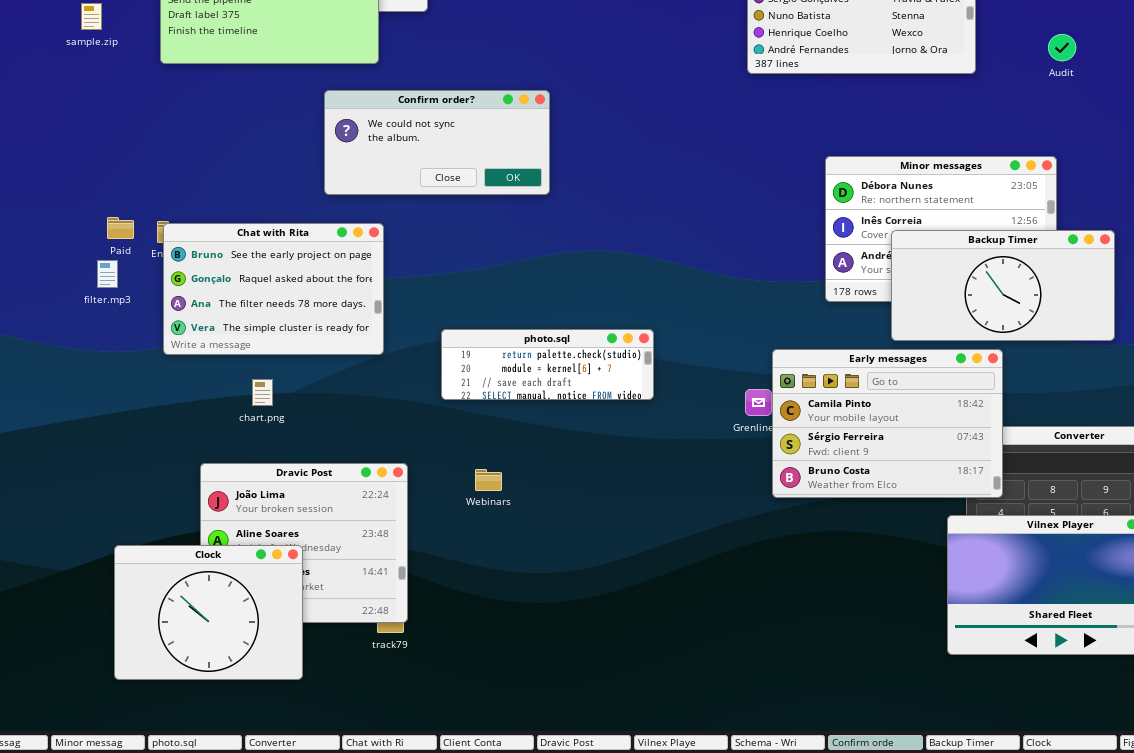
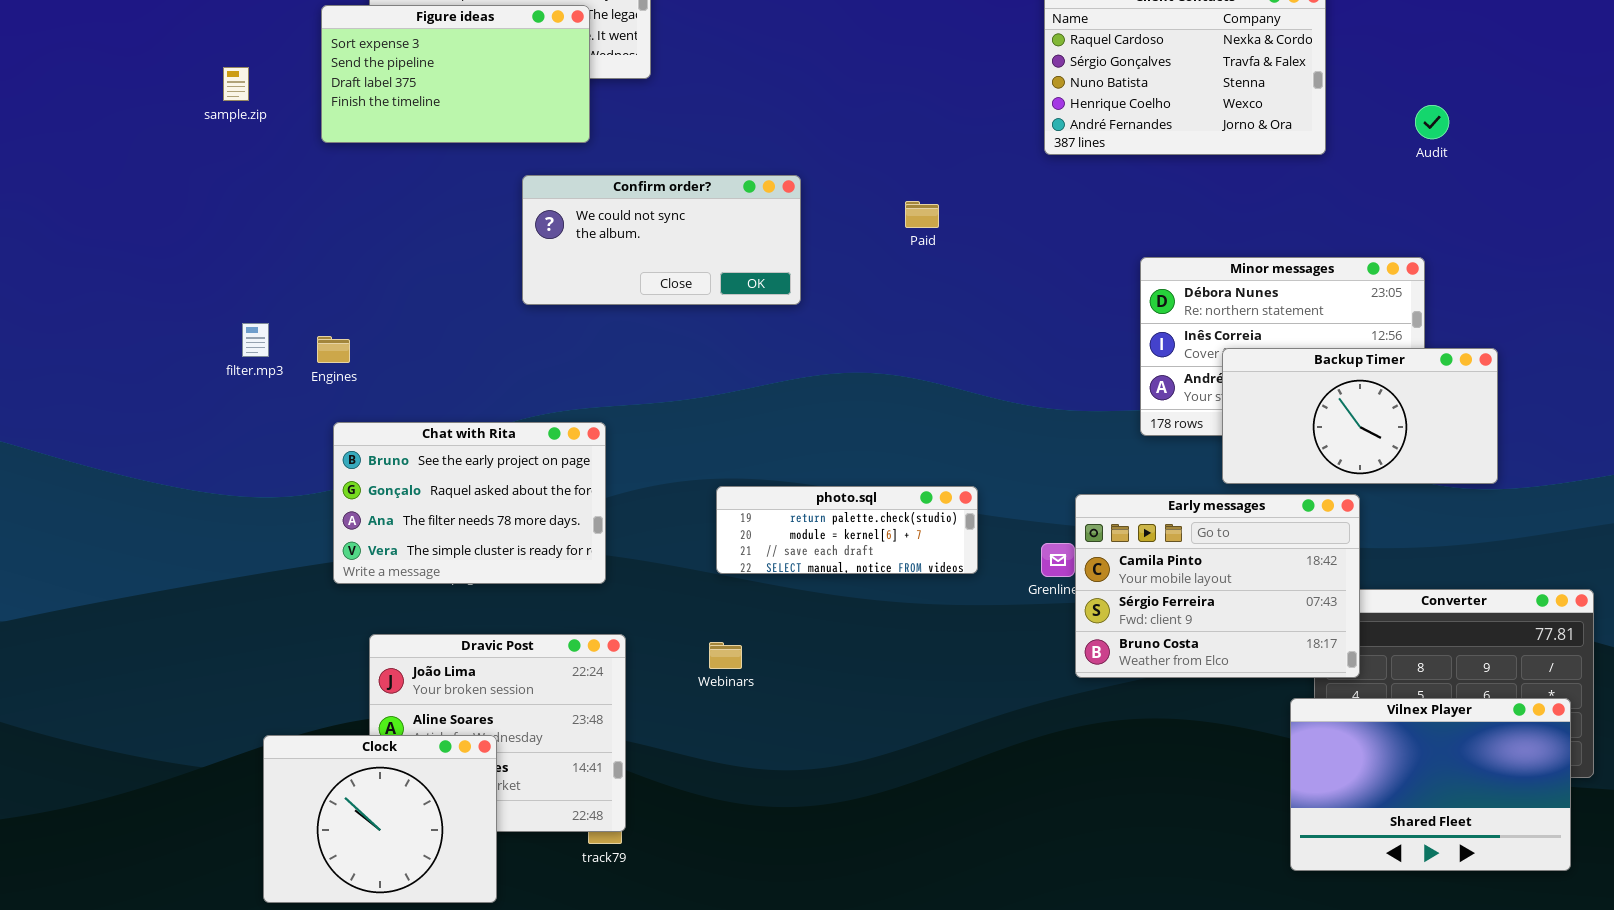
Paid: [107,217,134,239] -> [905,201,939,228], moved
Chat with Rita: [163,223,384,355] -> [333,422,606,584], moved
filter.mp3: [97,260,118,288] -> [242,323,269,357], moved
photo.sql: [441,329,654,400] -> [716,486,978,574], moved

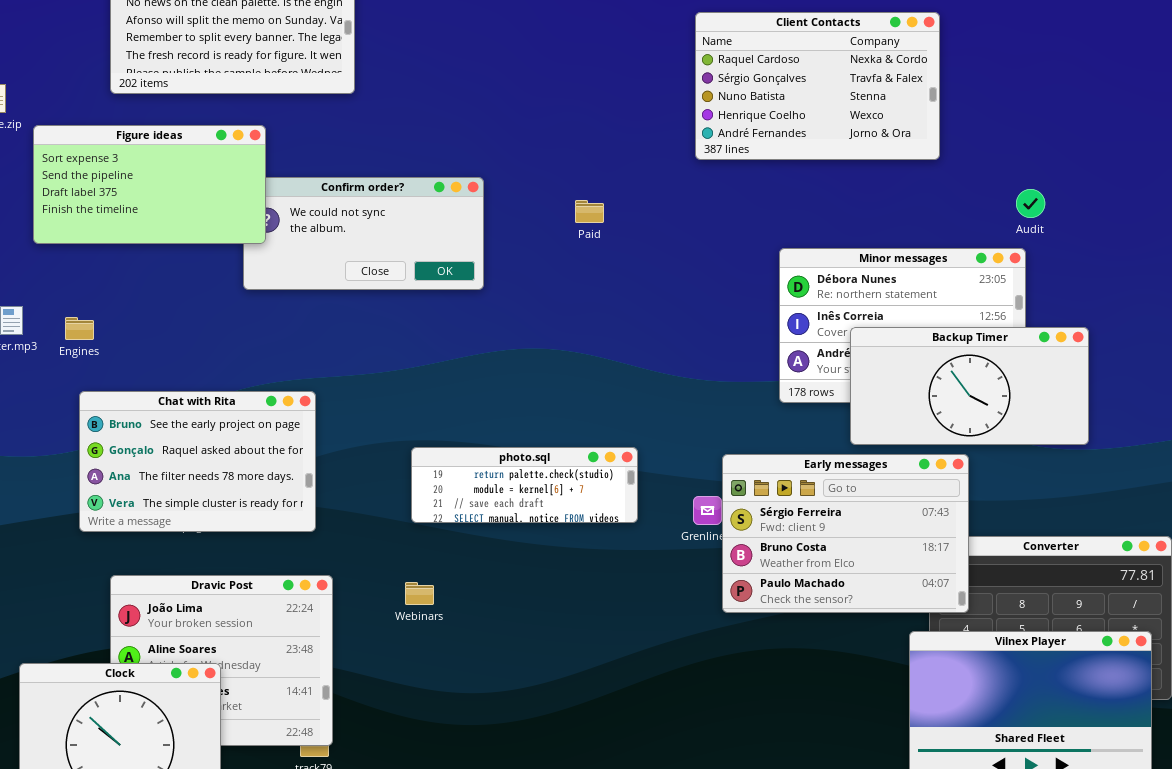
Figure ideas: [321,5,590,143] -> [33,125,266,244], moved
Audit: [1415,105,1449,139] -> [1016,189,1045,218], moved
Early messages: [1075,494,1360,678] -> [722,454,969,613], scrolled down 1 row

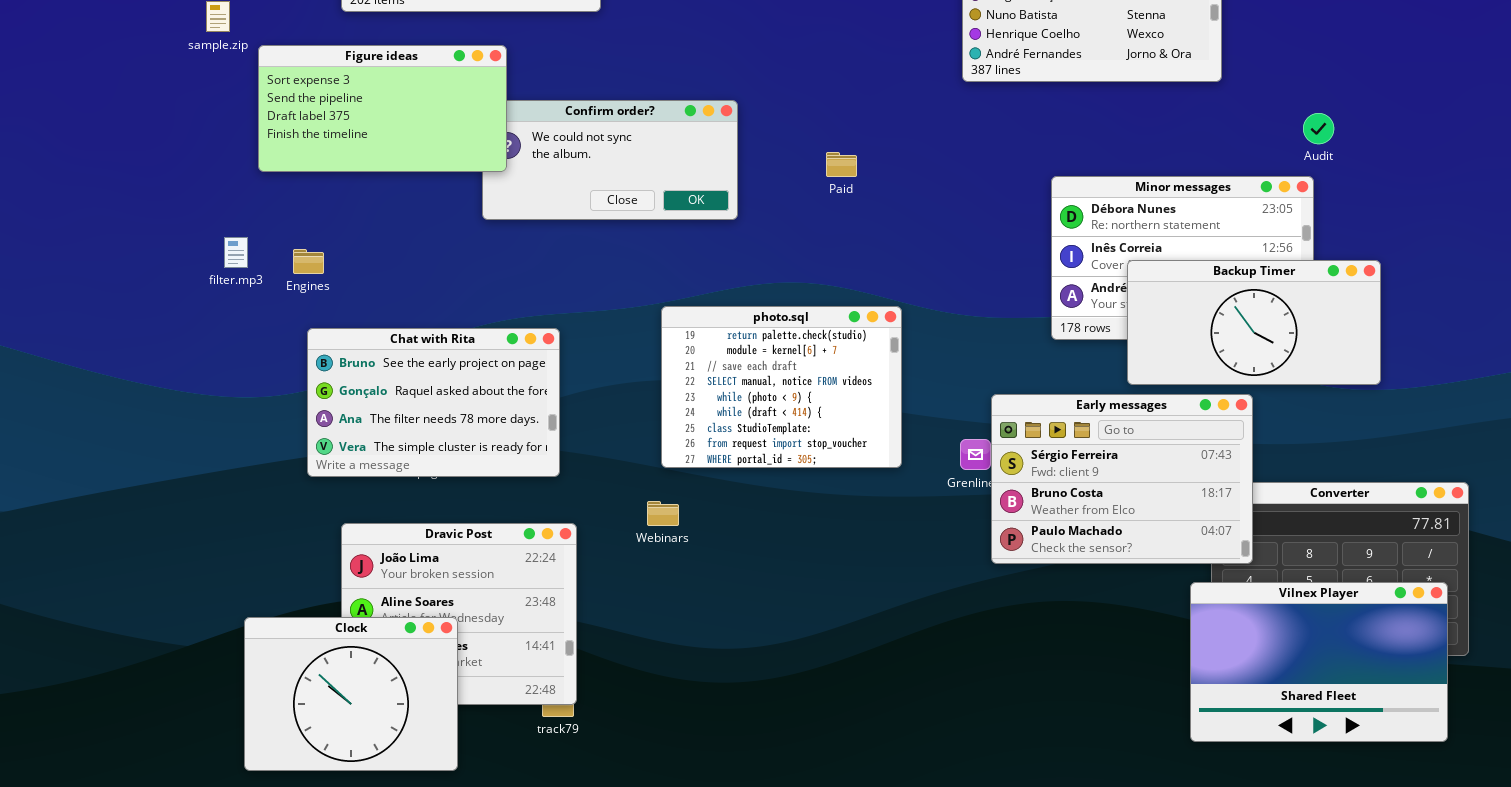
Paid: [575,200,604,223] -> [826,152,857,177], moved
photo.sql: [411,447,638,523] -> [661,306,902,468], resized
Webinars: [405,582,434,605] -> [647,501,679,526], moved

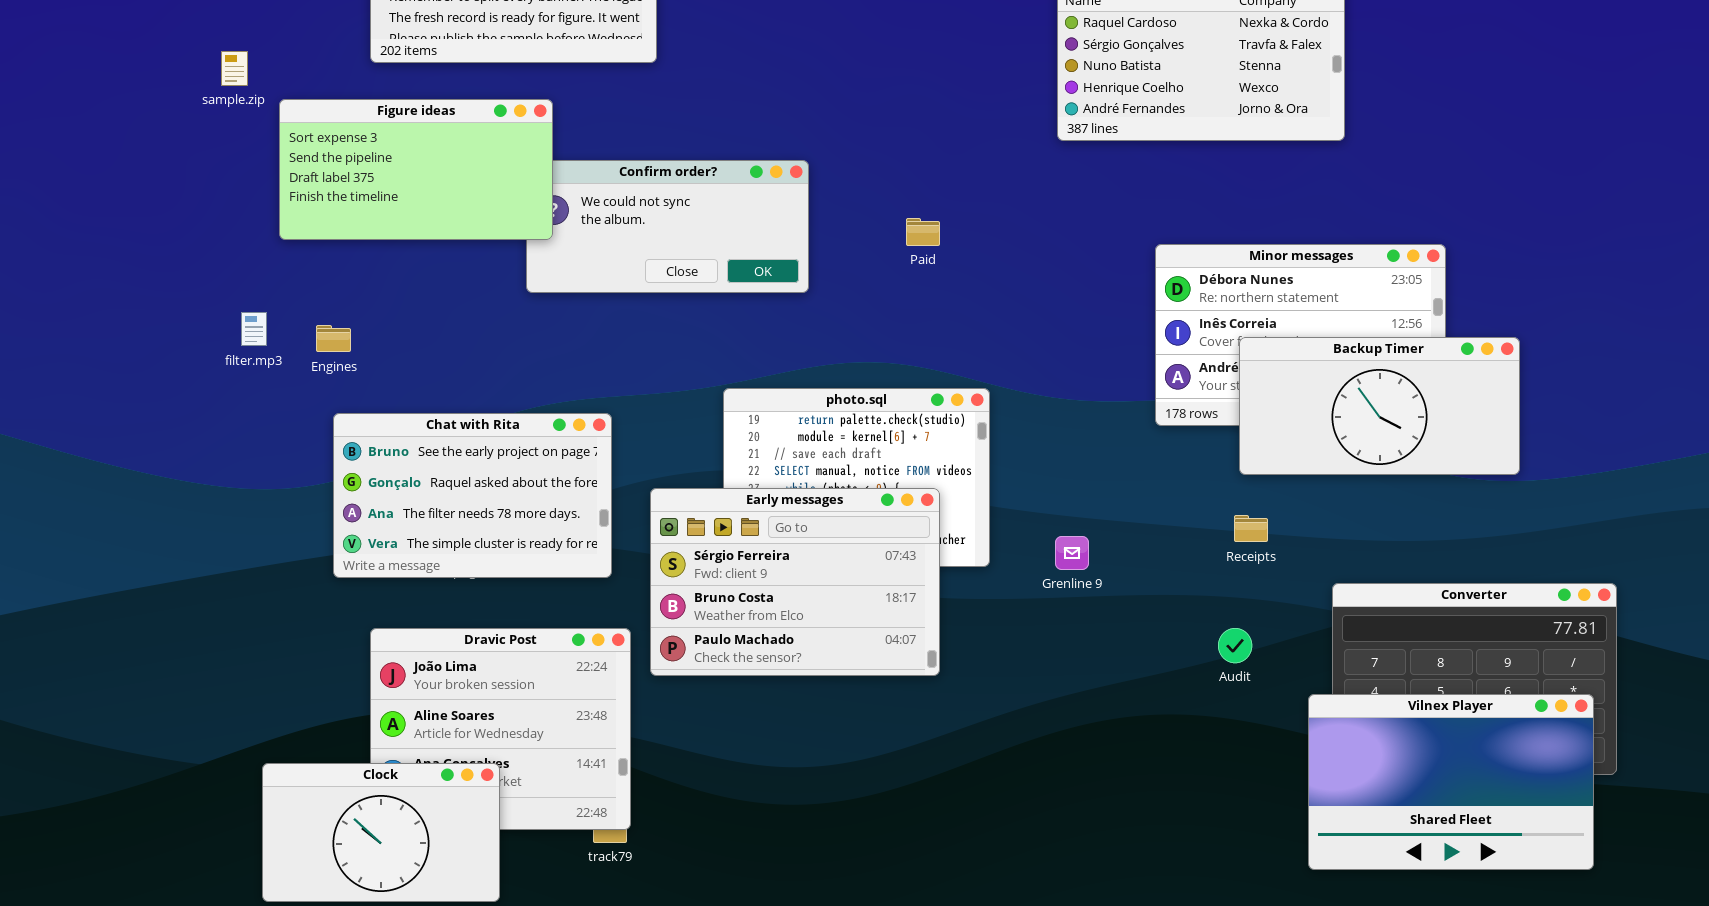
Audit: [1303,113,1334,144] -> [1218,628,1252,663], moved
Early messages: [991,394,1253,564] -> [650,488,940,676], moved
Clock: [244,617,458,771] -> [262,763,500,902], resized

